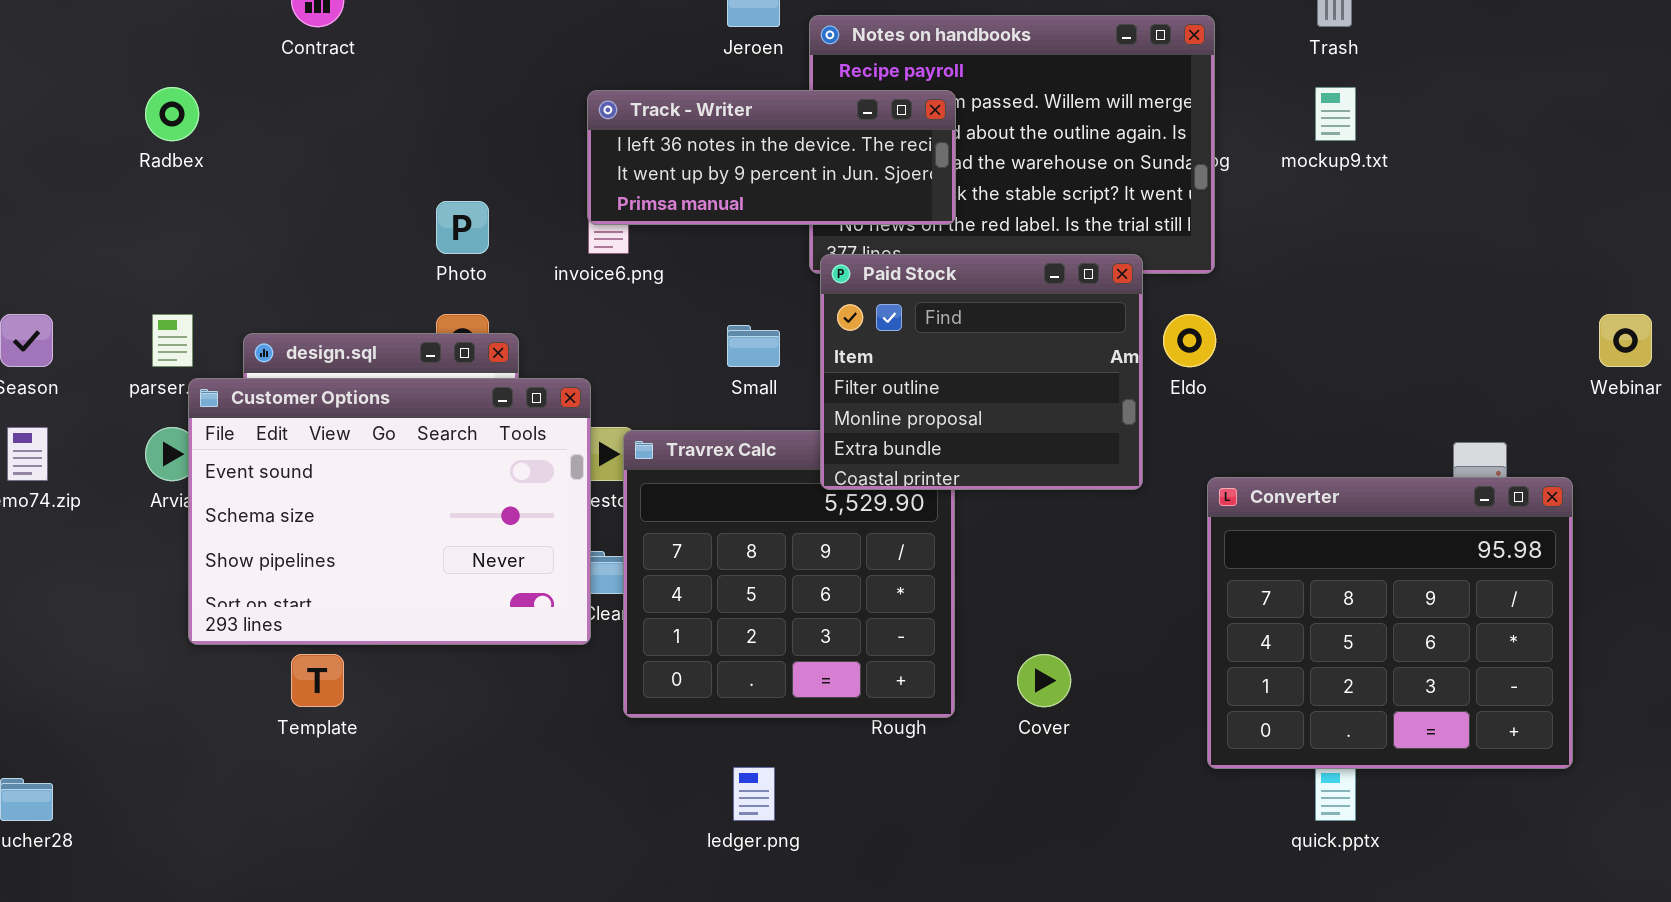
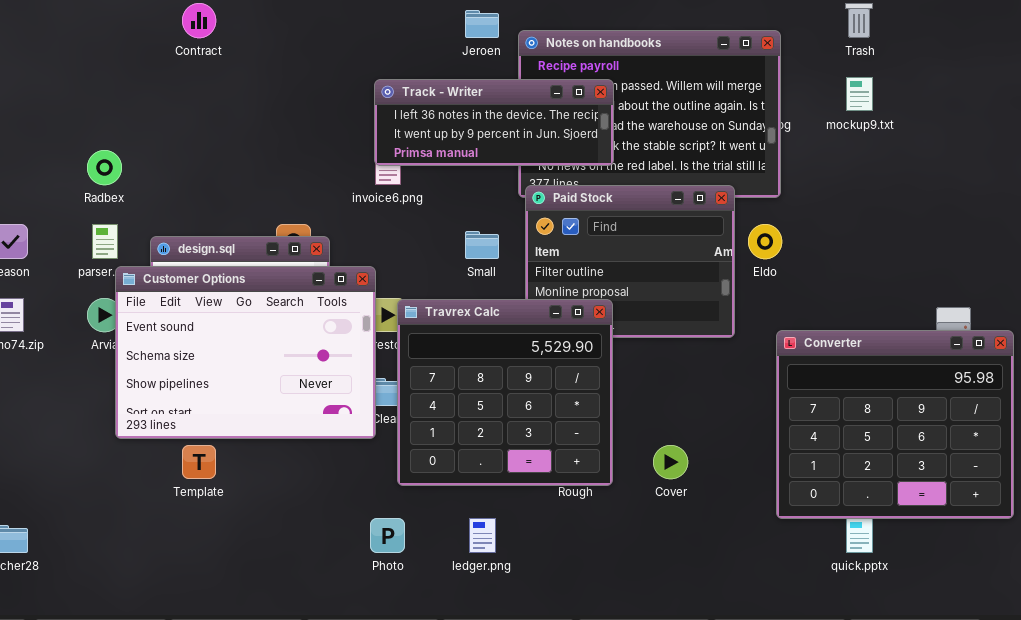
Radbex: [145,87,199,141] -> [87,150,122,185], moved
Photo: [436,201,489,254] -> [370,518,405,553], moved
Travrex Calc: [623,430,955,718] -> [397,299,613,486], raised

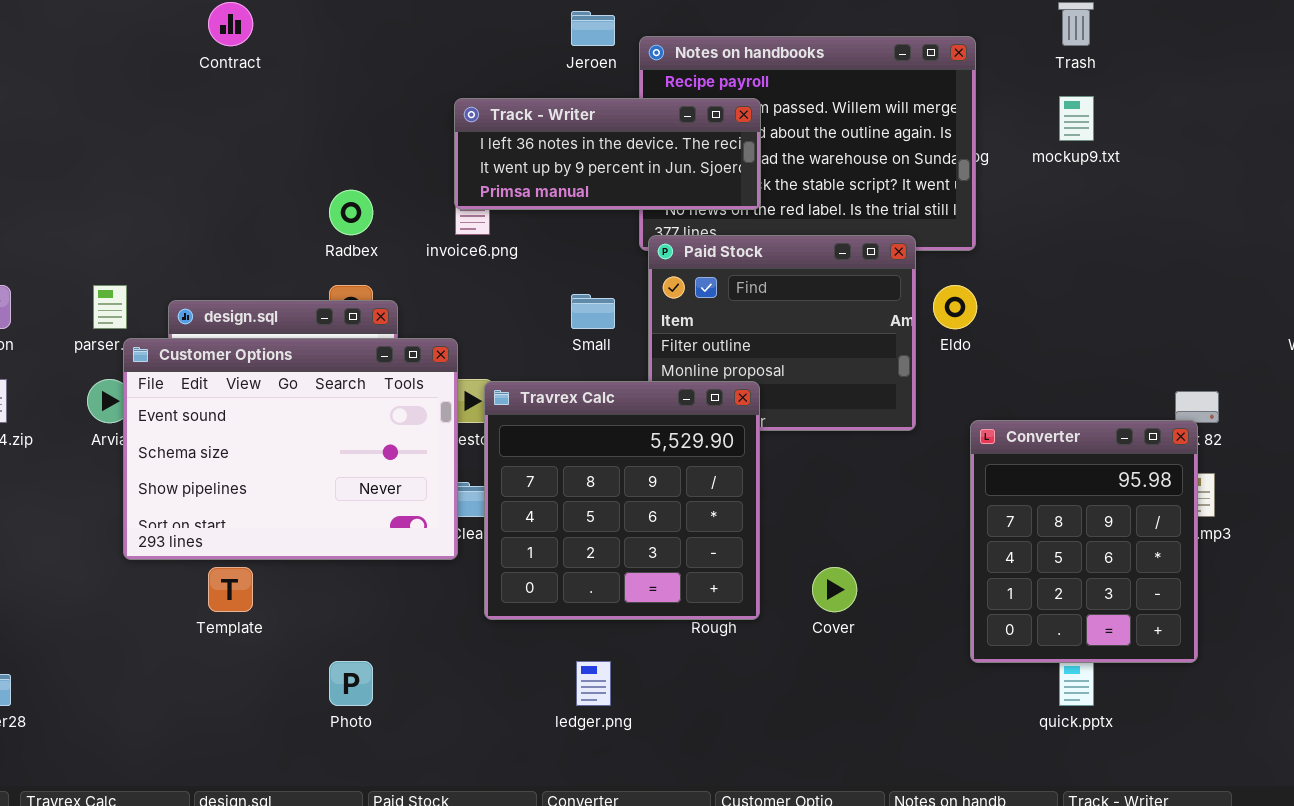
Radbex: [87,150,122,185] -> [329,190,373,235], moved
Converter: [776,330,1014,519] -> [970,420,1198,663], resized
Photo: [370,518,405,553] -> [329,661,373,706], moved

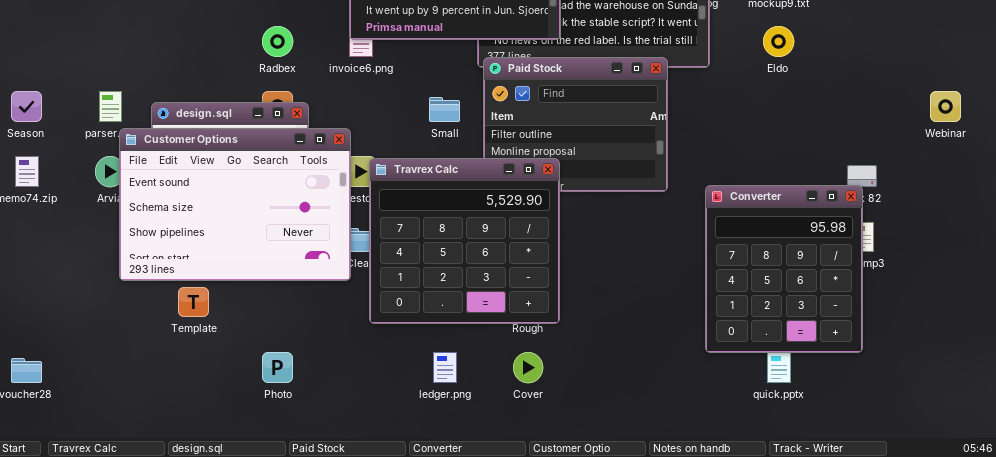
Eldo: [933,285,977,329] -> [763,26,794,57], moved
Cover: [812,567,857,612] -> [513,352,543,383], moved

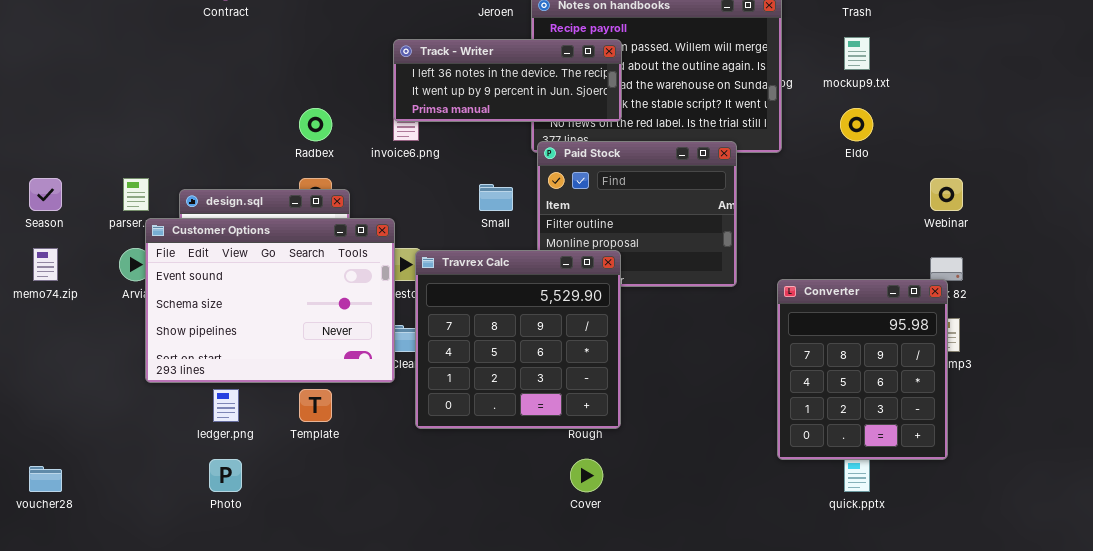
Webinar: [930,91,961,122] -> [930,178,963,211], moved
Template: [178,287,209,317] -> [299,389,332,422], moved
Photo: [262,352,293,383] -> [209,459,242,492], moved
ledger.png: [433,352,457,383] -> [213,389,239,422], moved

